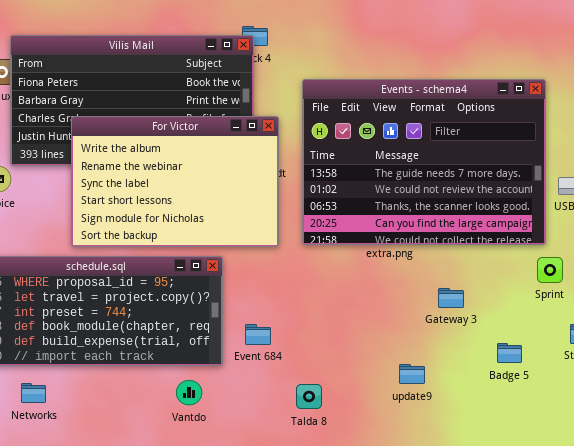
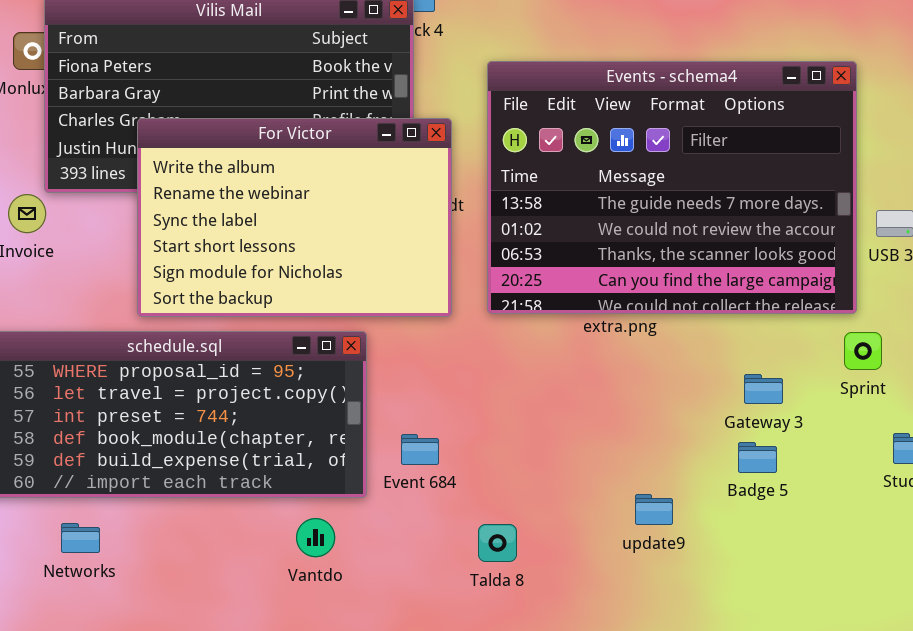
Gateway 3: [438,288,464,308] -> [744,374,783,404], moved
Badge 5: [497,343,522,363] -> [738,442,777,473], moved

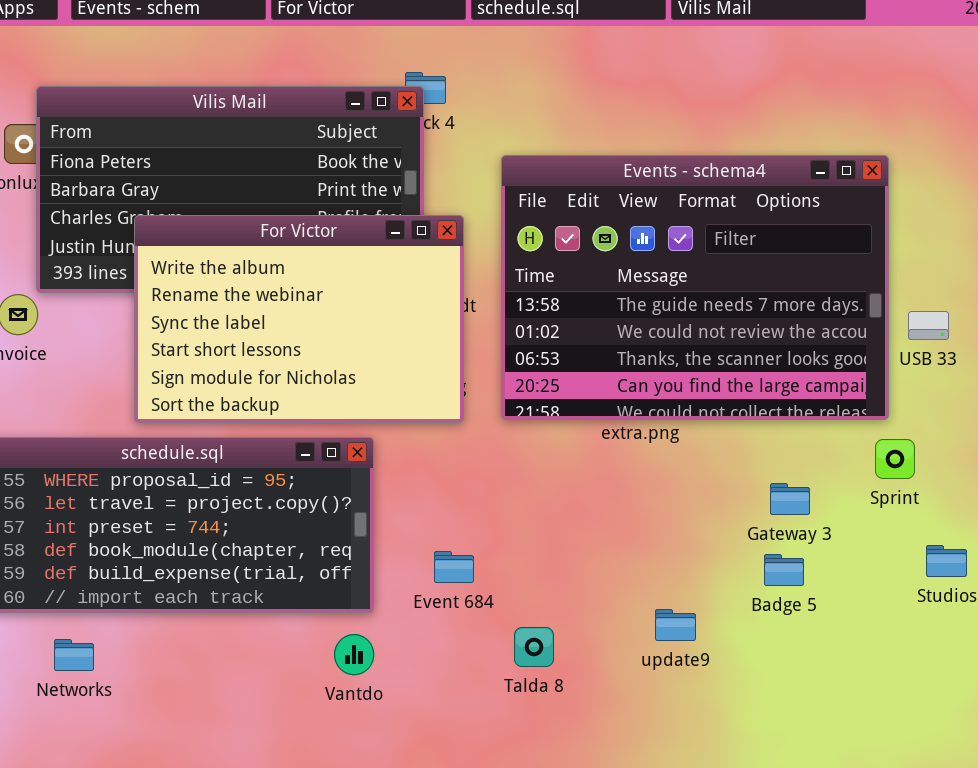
Event 684: [401,434,439,465] -> [434,551,474,583], moved
Vantdo: [296,518,335,557] -> [334,634,374,675], moved
Talda 8: [478,524,517,562] -> [514,627,554,667], moved

